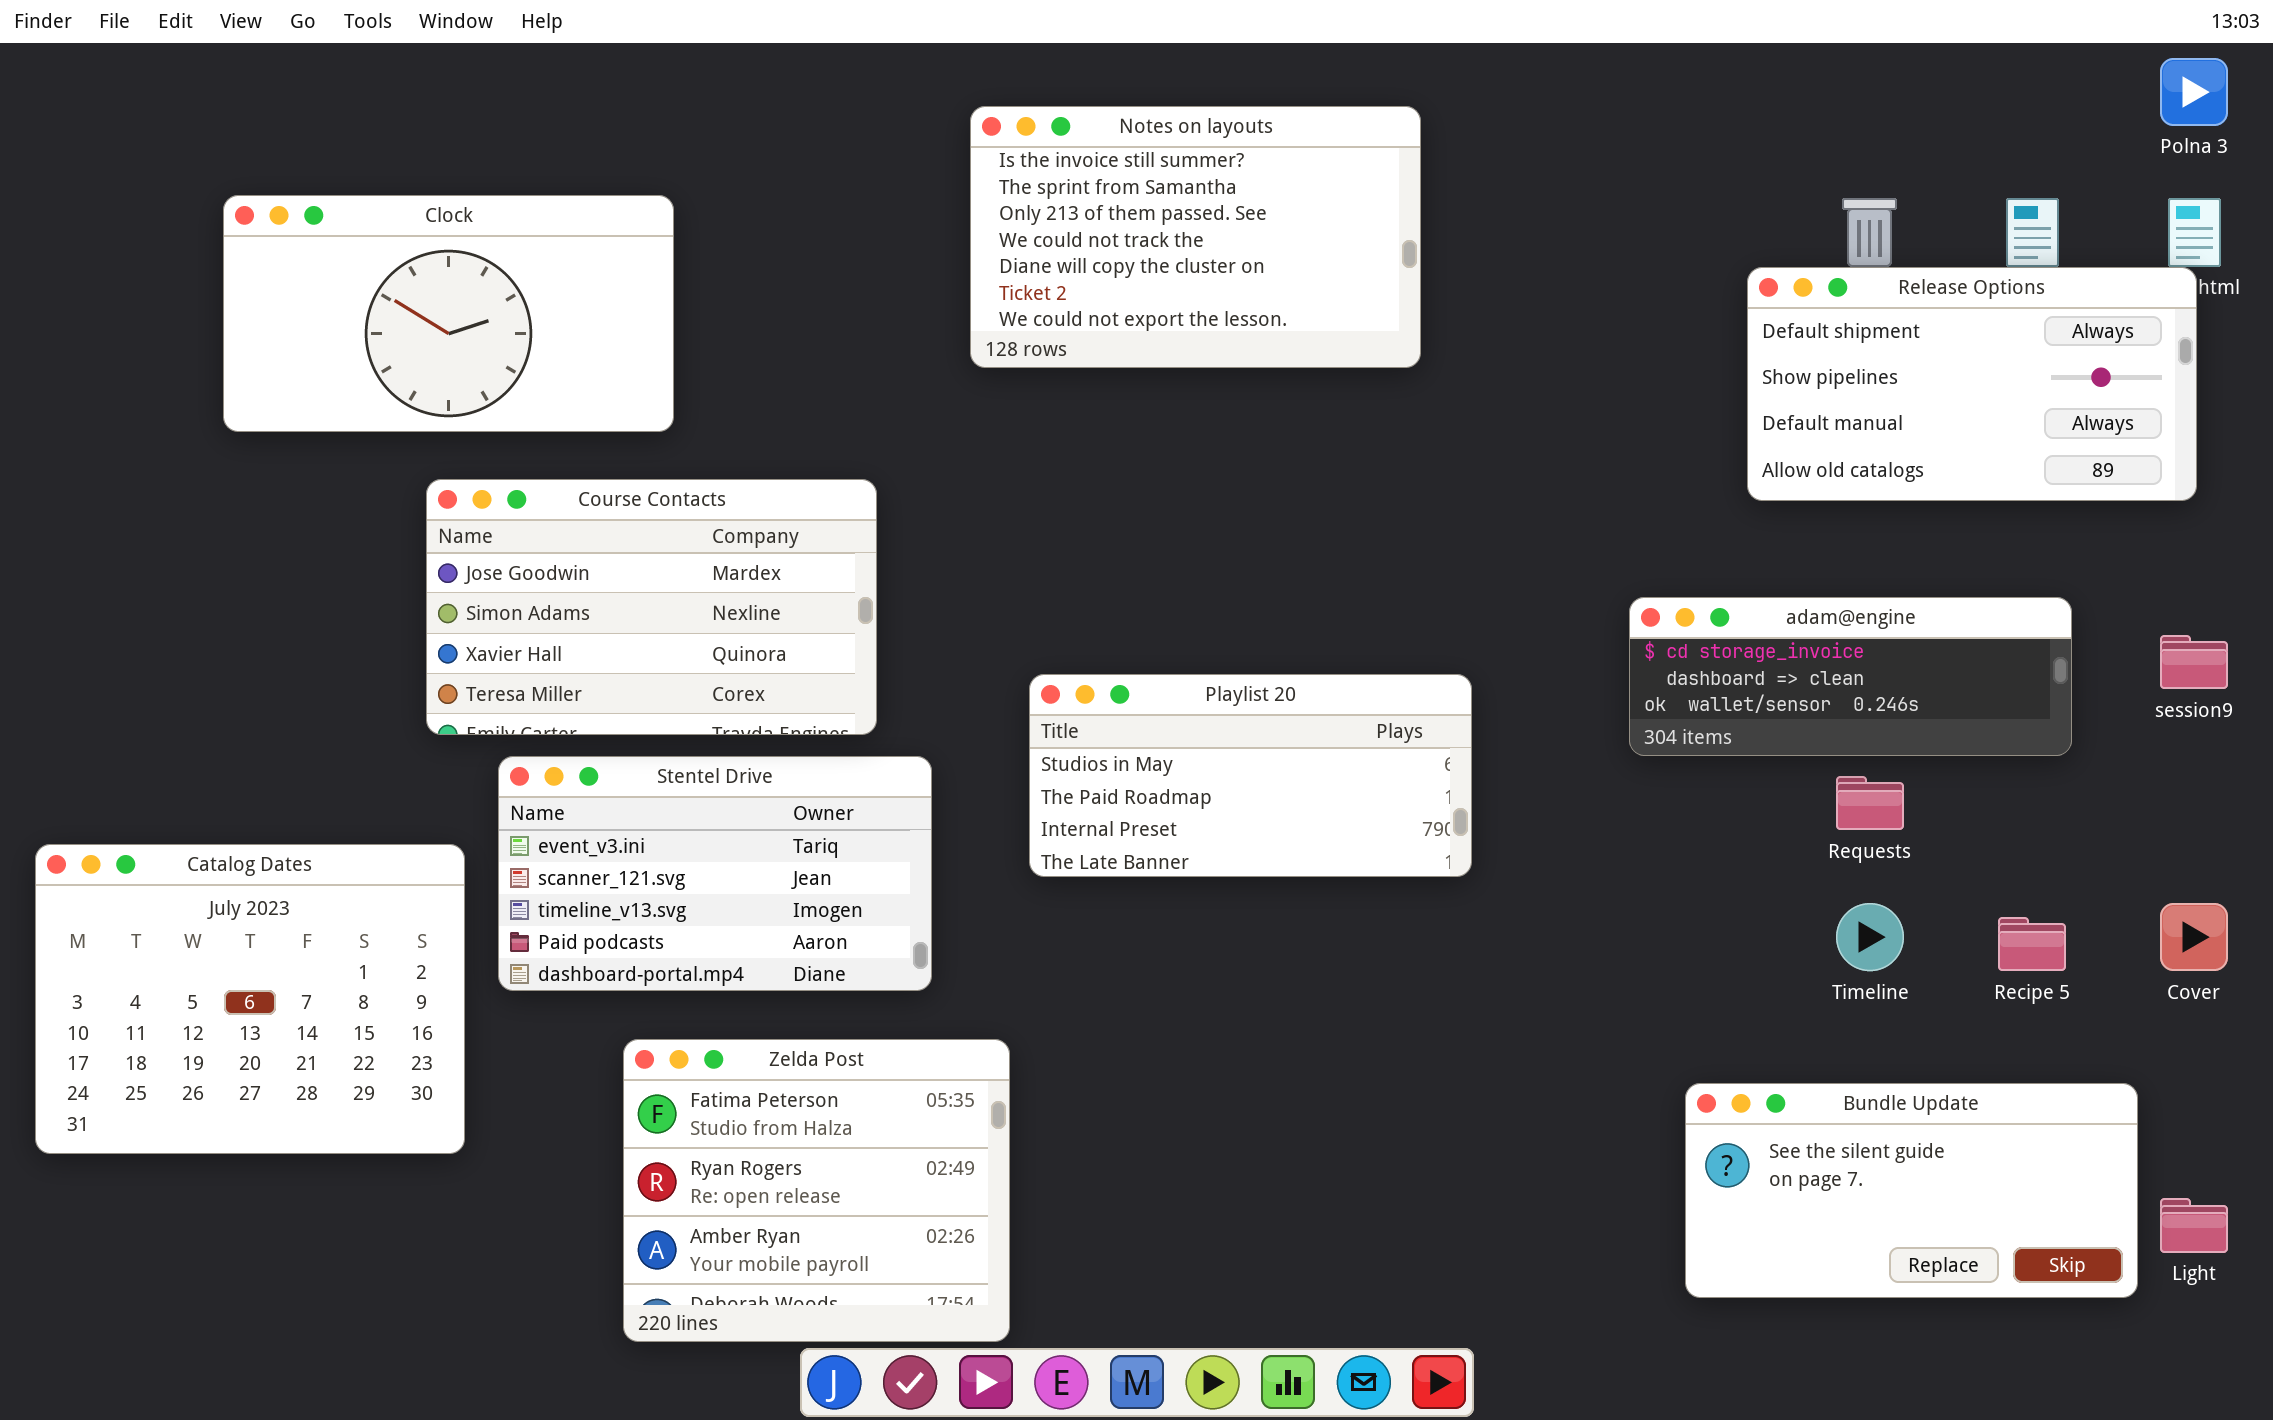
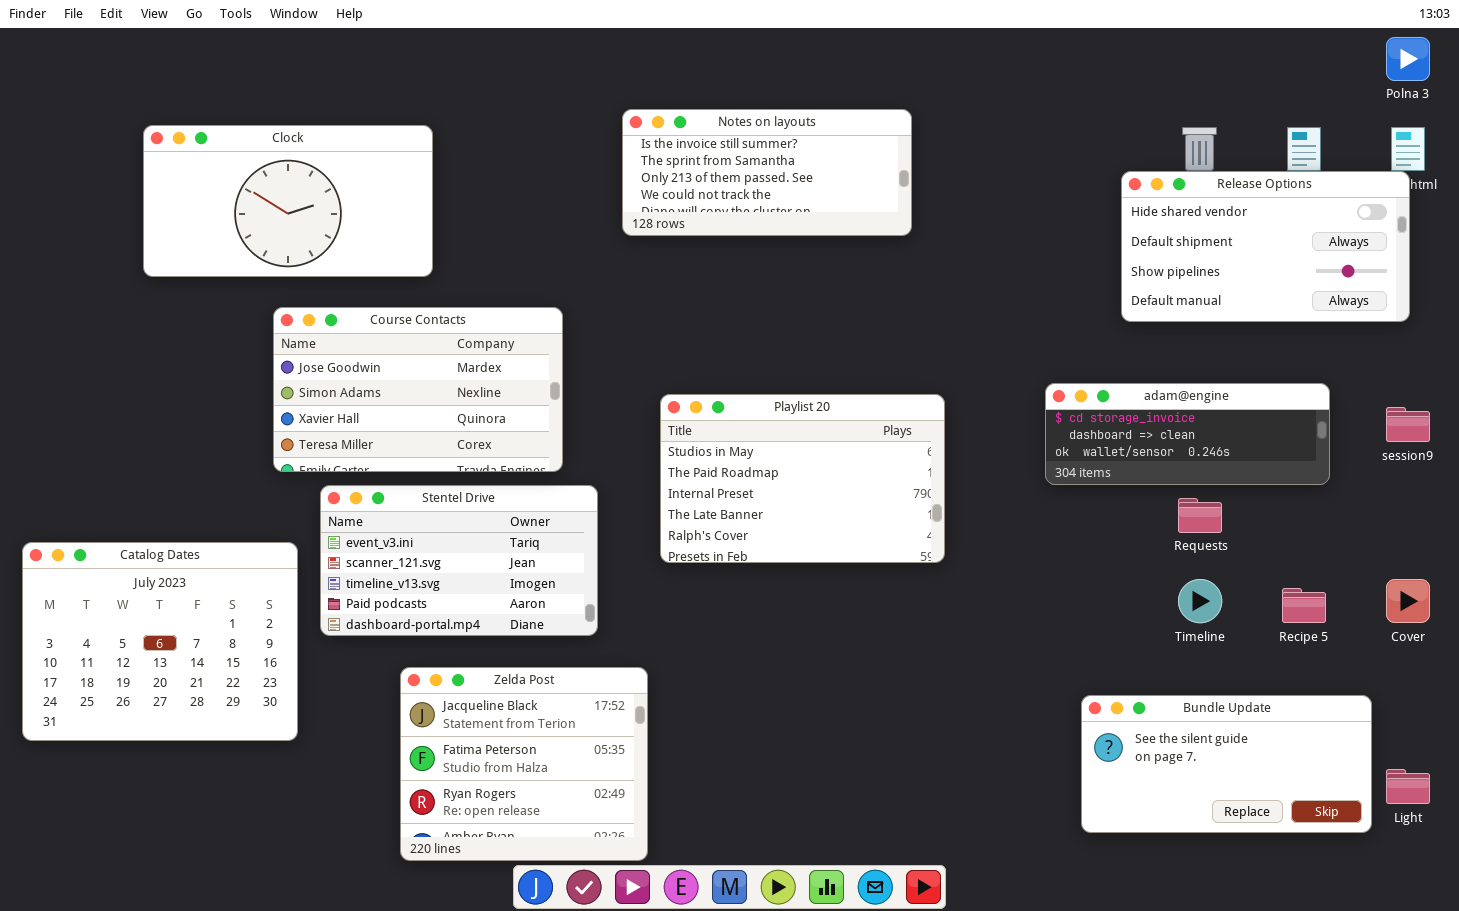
Notes on layouts: [970,106,1421,368] -> [622,109,912,236], resized
Release Options: [1747,267,2197,501] -> [1121,171,1410,322], scrolled up 1 row
Playlist 20: [1029,674,1472,877] -> [660,394,945,563], resized
Zelda Post: [623,1039,1010,1342] -> [400,667,648,861], scrolled up 1 row

